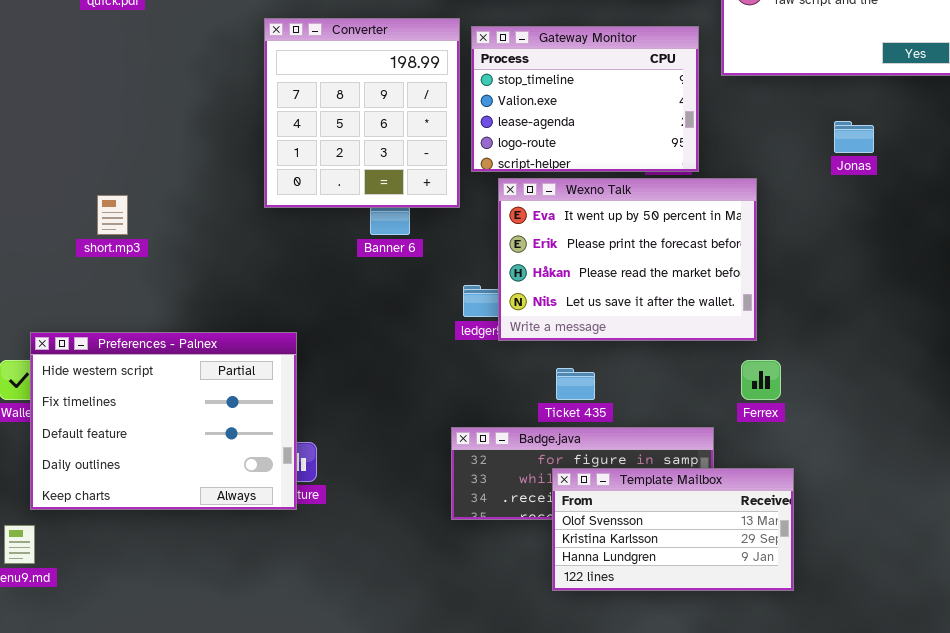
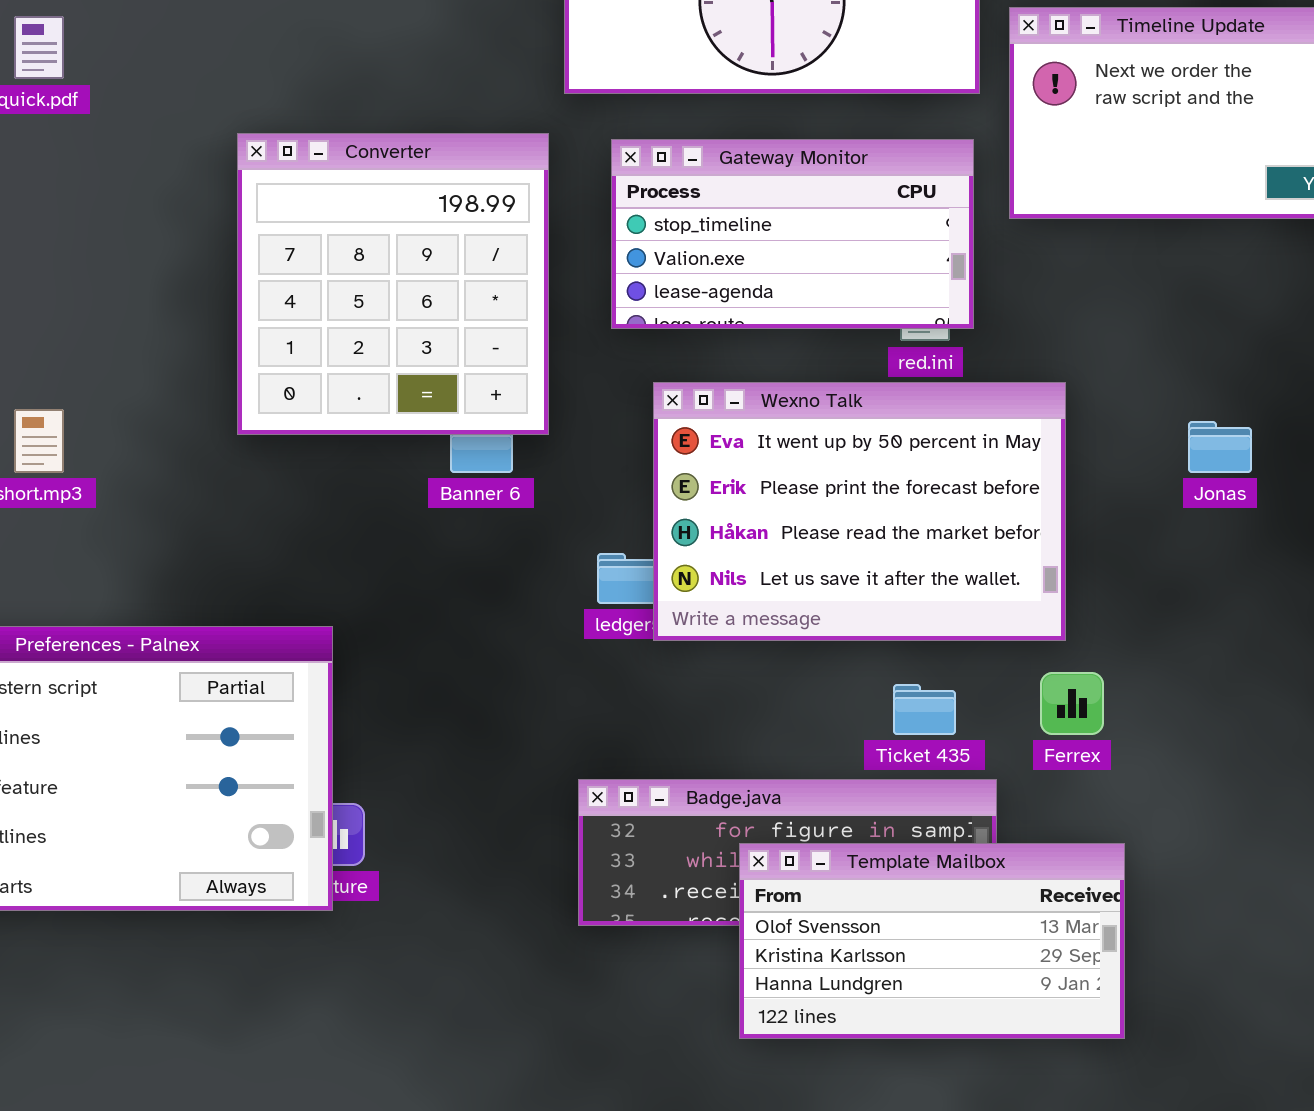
Converter: [264,18,460,208] -> [237,133,549,435], moved
Gateway Monitor: [471,26,699,172] -> [611,139,974,329], resized
Jonas: [834,121,874,153] -> [1188,421,1252,473], moved
Ticket 435: [556,368,595,400] -> [893,684,956,735], moved

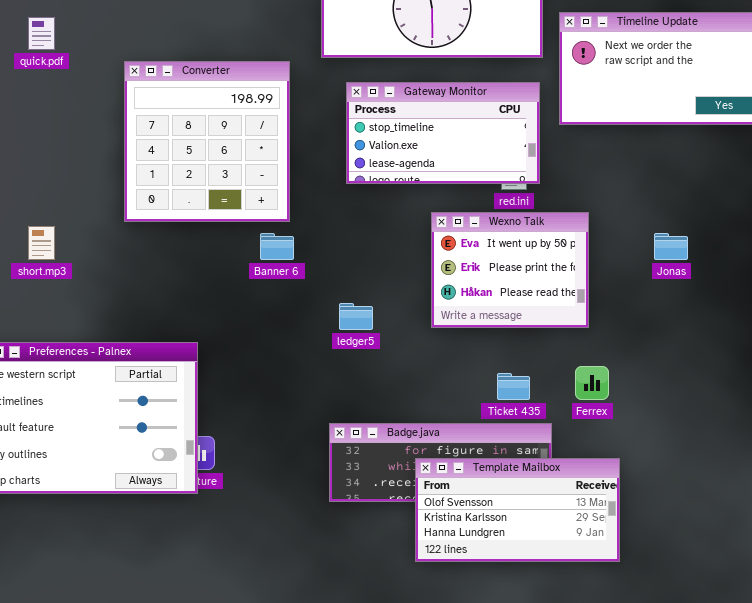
Converter: [237,133,549,435] -> [124,61,290,222], moved
Wexno Talk: [653,382,1066,641] -> [431,212,589,328], resized

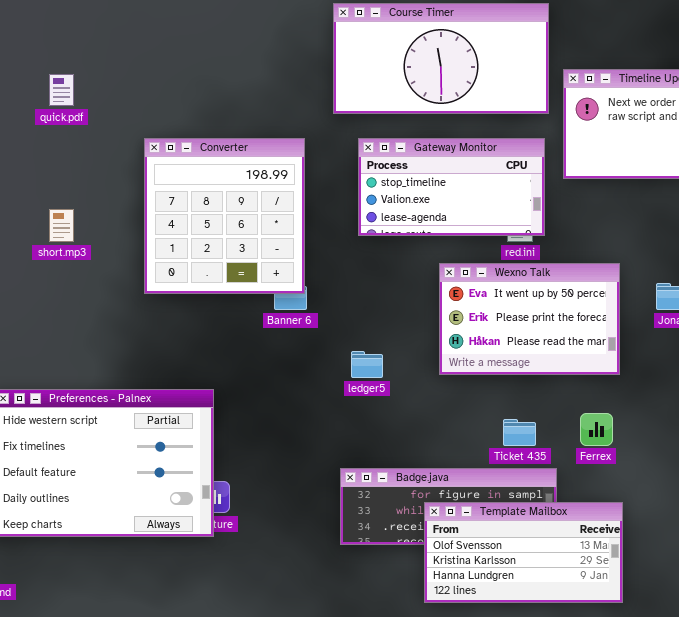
Converter: [124,61,290,222] -> [144,138,305,294], moved
Wexno Talk: [431,212,589,328] -> [439,263,620,375], resized
short.mp3: [28,226,55,260] -> [49,209,74,242], moved

